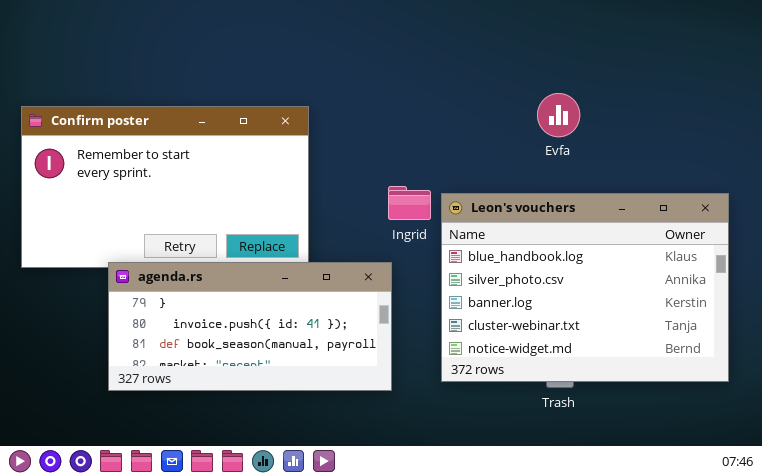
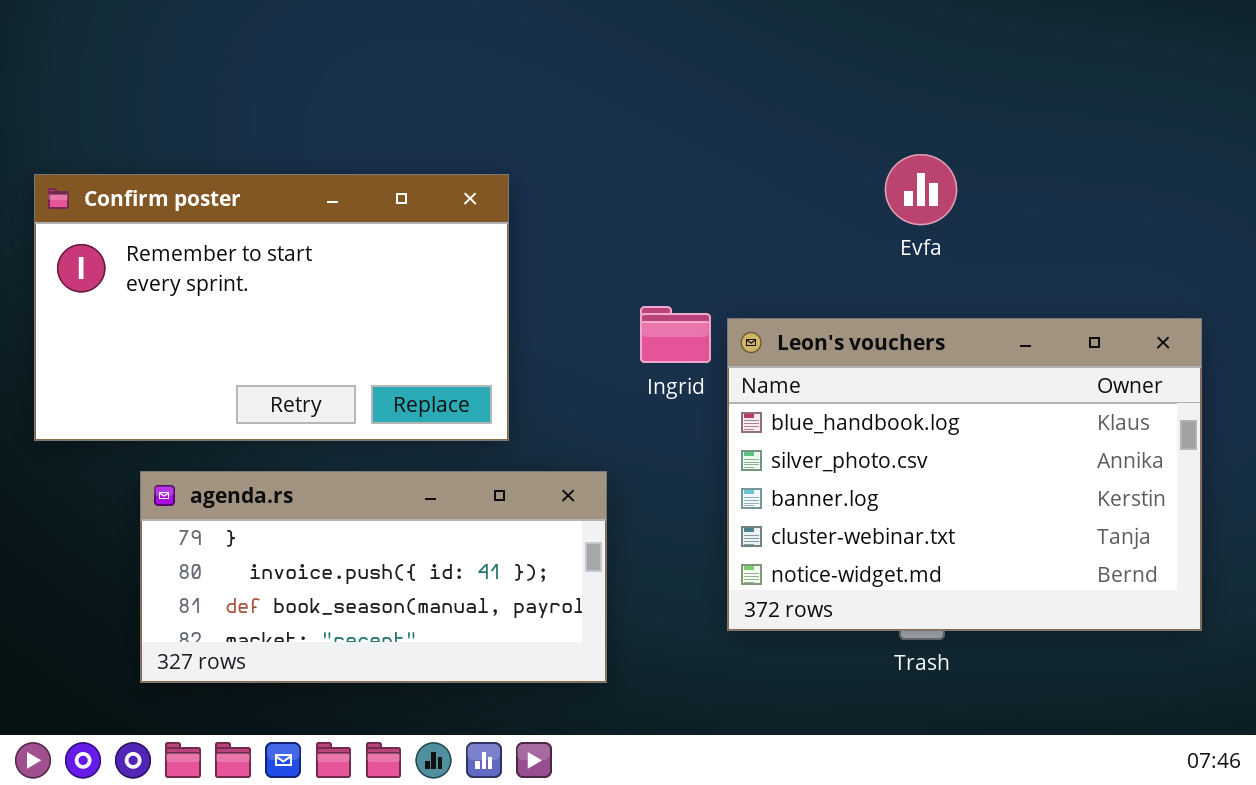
agenda.rs: [108,262,392,391] -> [140,471,607,683], moved

